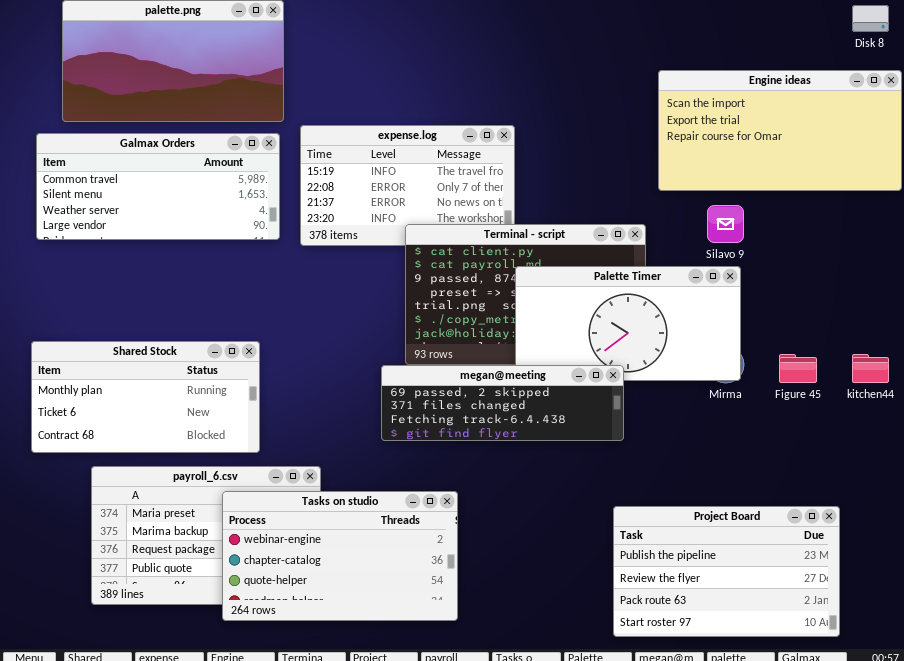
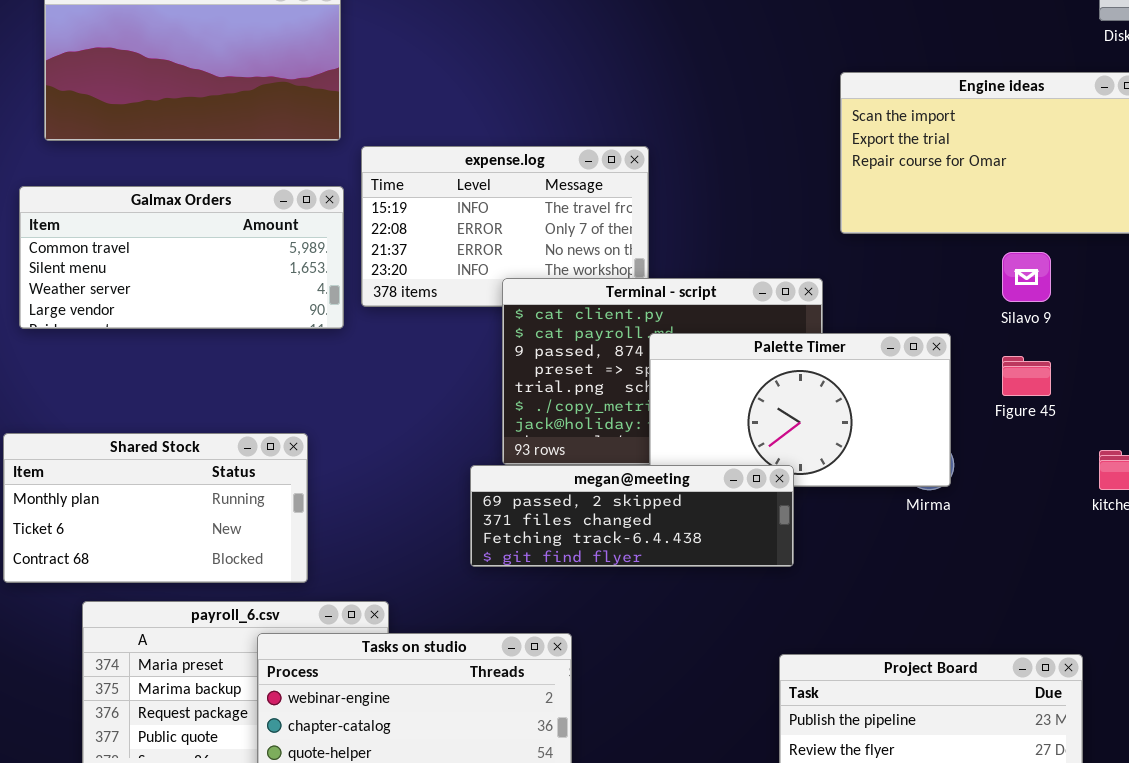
Galmax Orders: [36,133,280,240] -> [19,186,344,329], moved
Silavo 9: [707,205,744,243] -> [1002,252,1051,302], moved
Figure 45: [779,354,817,383] -> [1002,356,1051,396], moved

